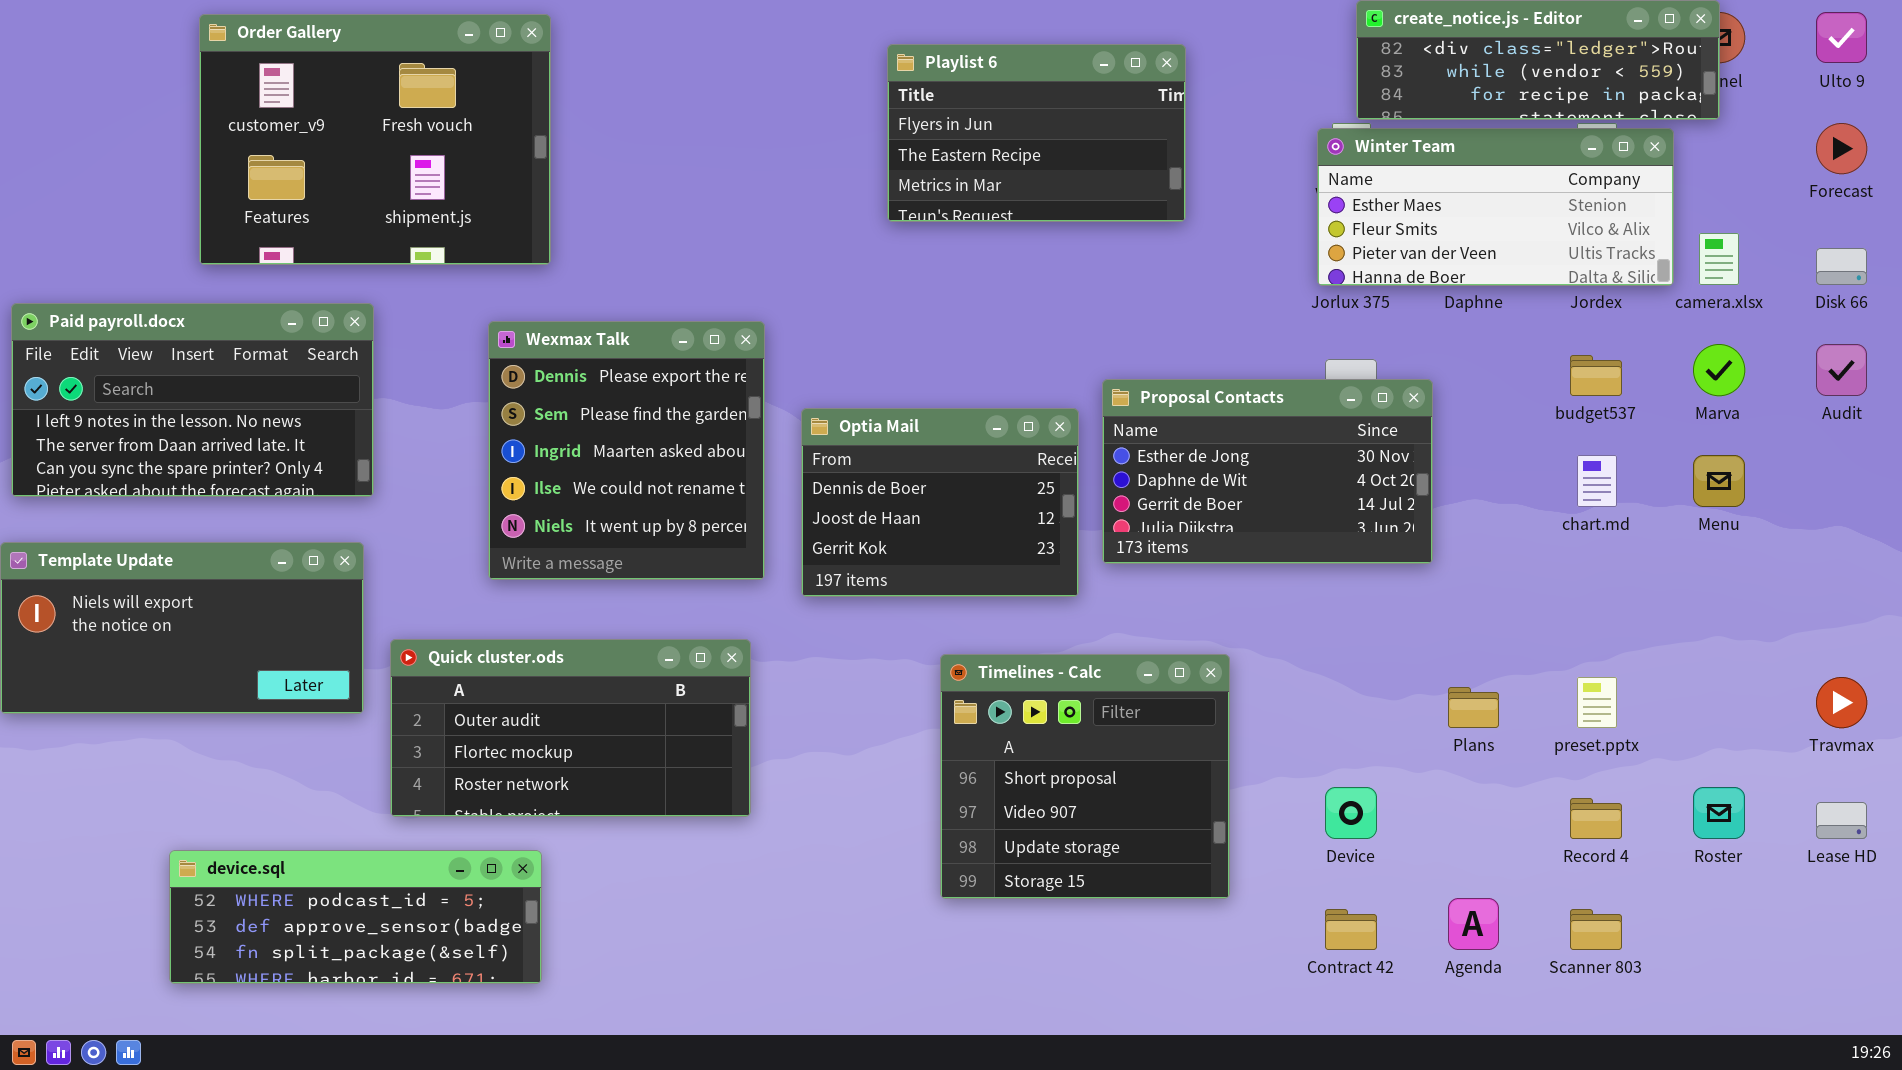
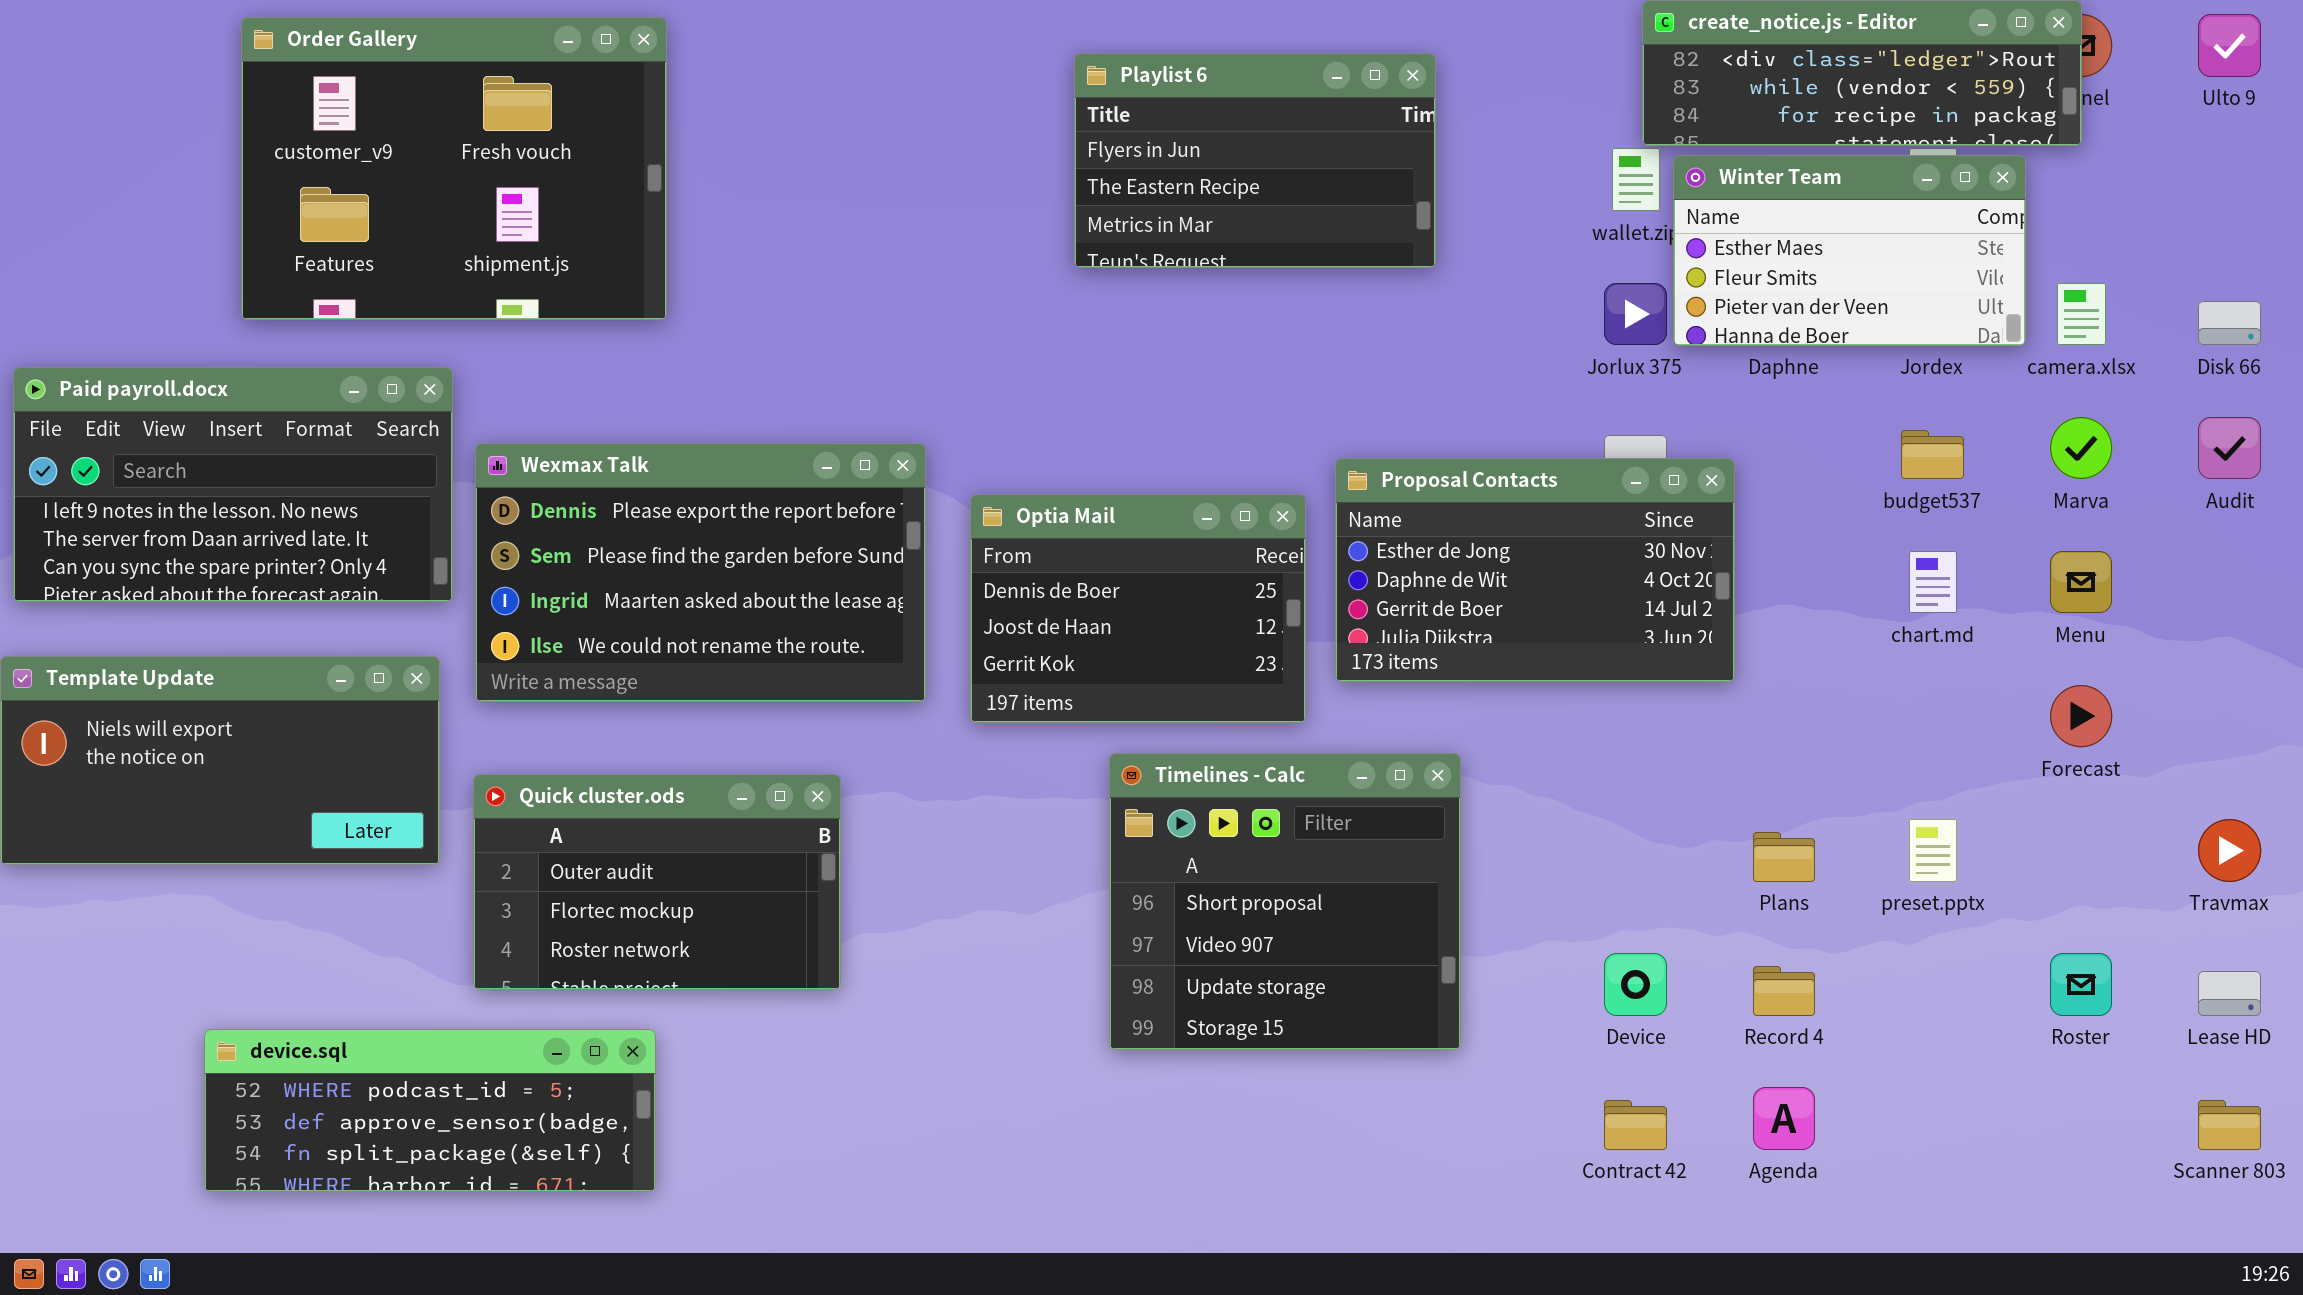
Forecast: [1816,123,1867,174] -> [2050,685,2112,747], moved
Winter Team: [1317,128,1674,286] -> [1673,155,2026,346], resized
Wexmax Talk: [488,321,765,580] -> [475,443,926,702], resized
Quick cluster.ods: [390,639,751,817] -> [473,774,841,990], resized
Timelines - Calc: [940,654,1230,899] -> [1109,753,1461,1050], moved
Record 4: [1570,798,1622,839] -> [1753,966,1815,1016], moved
Scanner 803: [1570,909,1622,950] -> [2198,1100,2261,1150], moved

